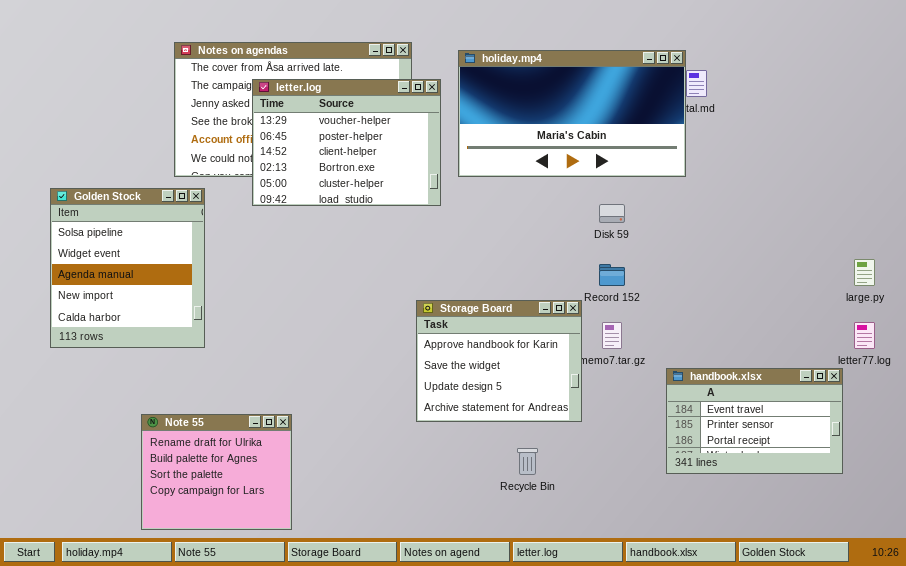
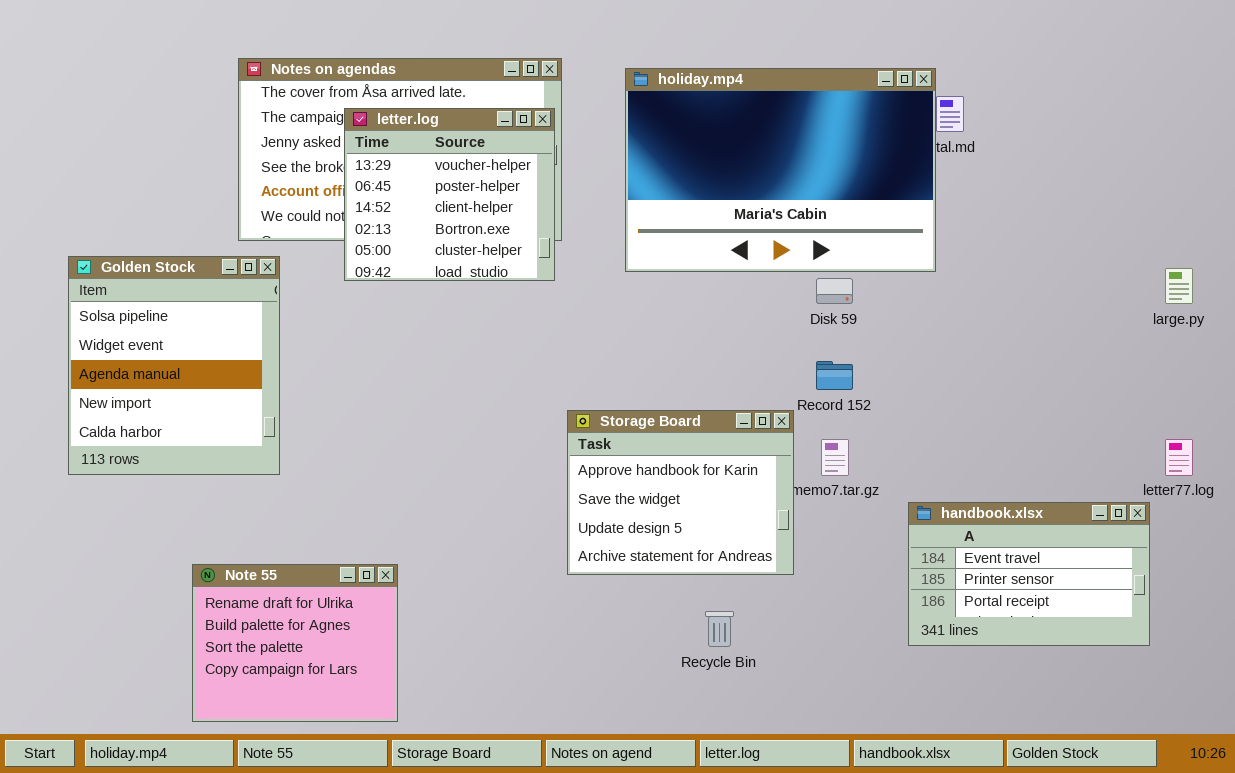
holiday.mp4: [458,50,686,177] -> [625,68,936,272], resized
letter.log: [252,79,441,206] -> [344,108,555,281], resized
large.py: [854,259,875,286] -> [1165,268,1193,304], moved

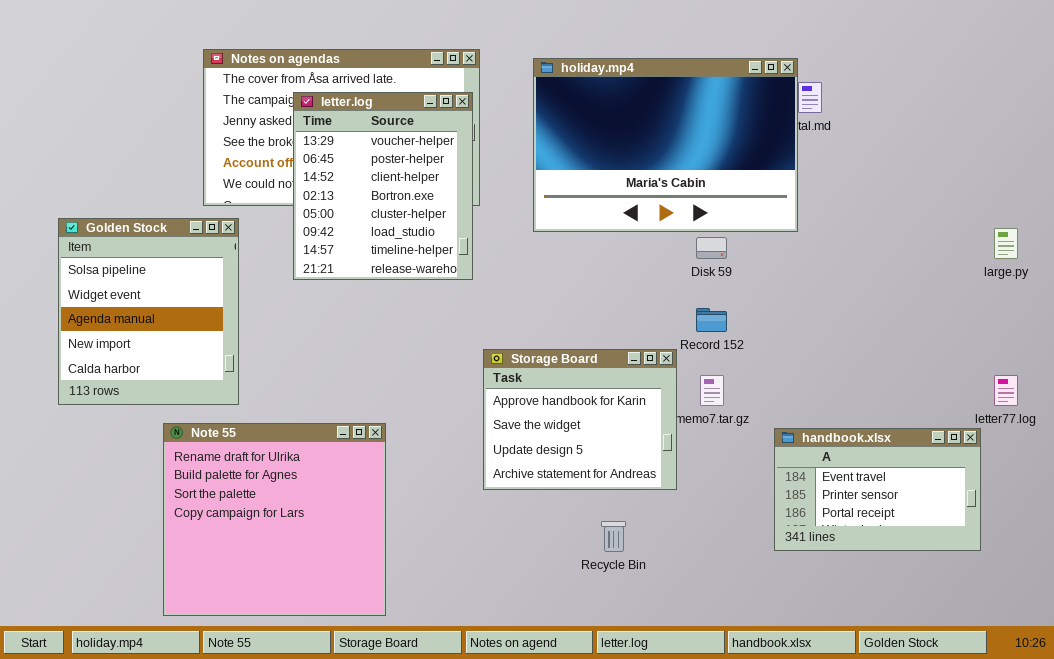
letter.log: [344,108,555,281] -> [293,92,473,280], resized
Note 55: [192,564,398,722] -> [163,423,386,616], resized

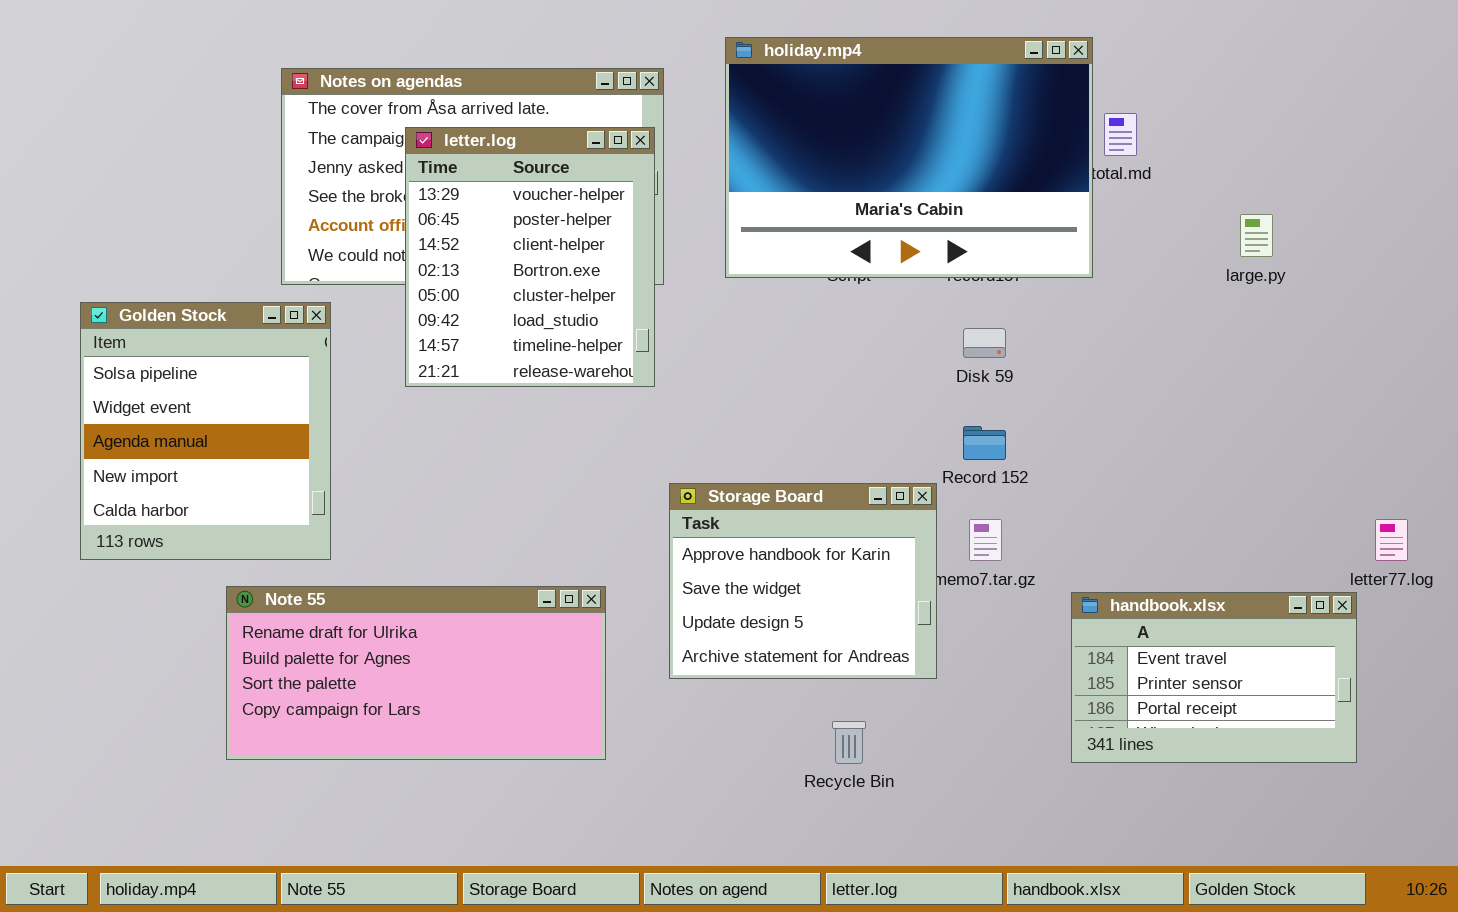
holiday.mp4: [533,58,798,232] -> [725,37,1093,278], moved
large.py: [994,228,1018,259] -> [1240,214,1273,257], moved
Note 55: [163,423,386,616] -> [226,586,606,760], resized

